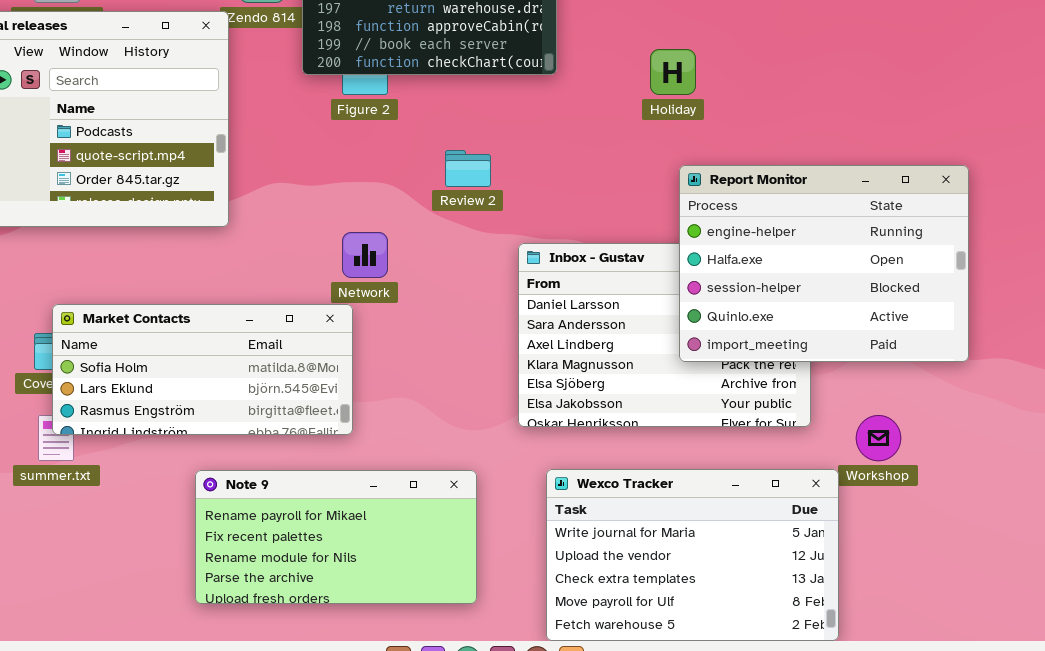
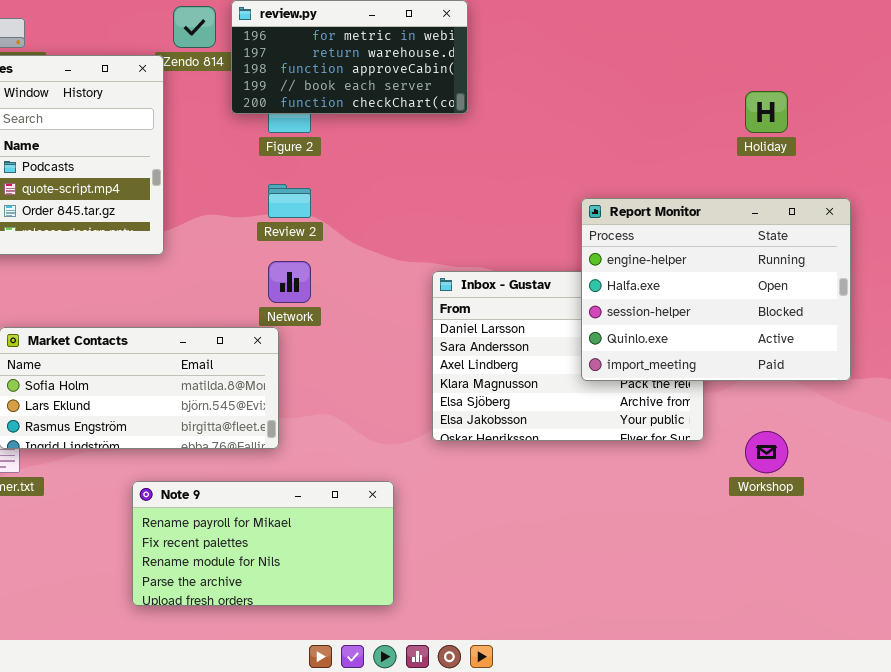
Holiday: [650,49,696,95] -> [745,91,788,133], moved
Review 2: [445,150,491,187] -> [268,184,311,218], moved
Wexco Tracker: [546,469,839,641] -> none, closed

